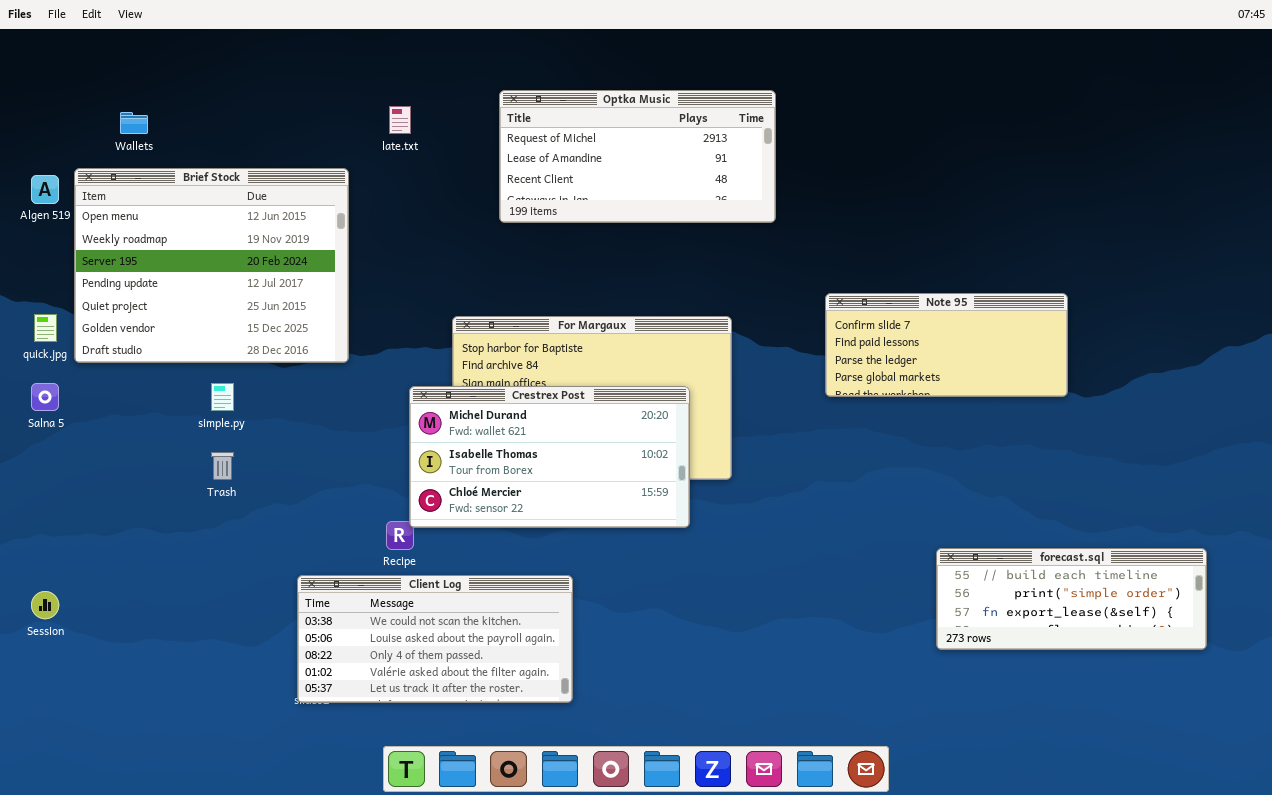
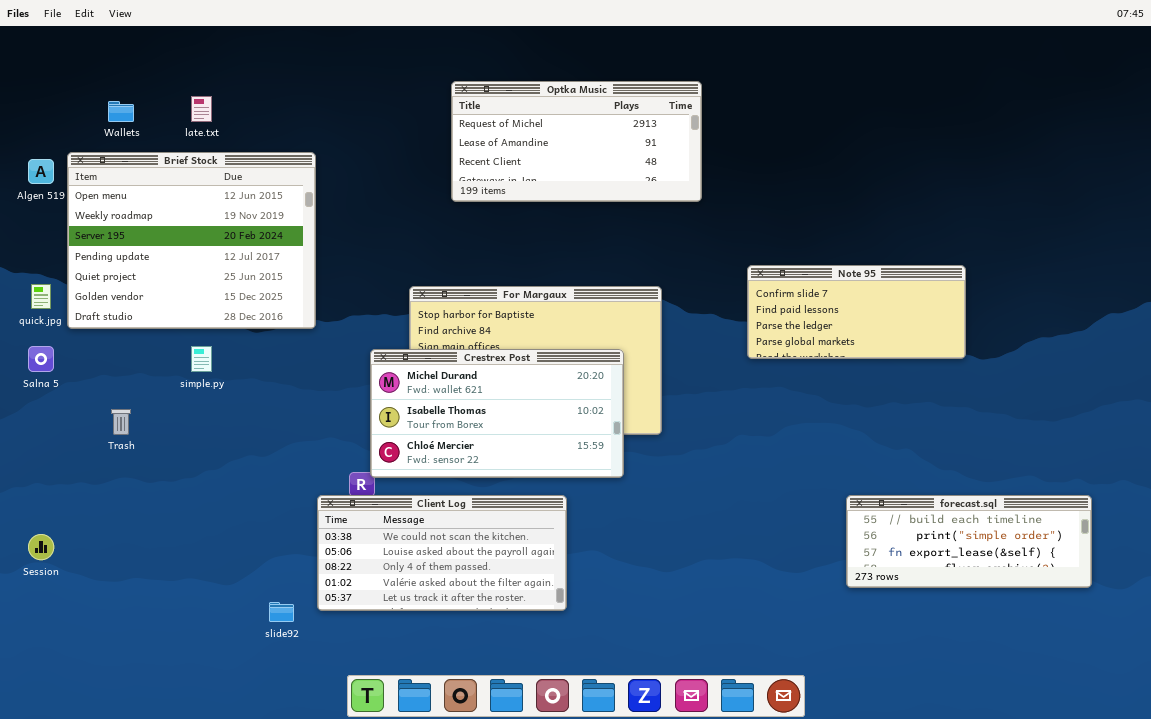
late.txt: [389,106,411,134] -> [191,96,212,122], moved
Trash: [211,452,234,480] -> [111,409,131,435], moved
Client Log: [297,575,573,703] -> [317,495,567,611], moved

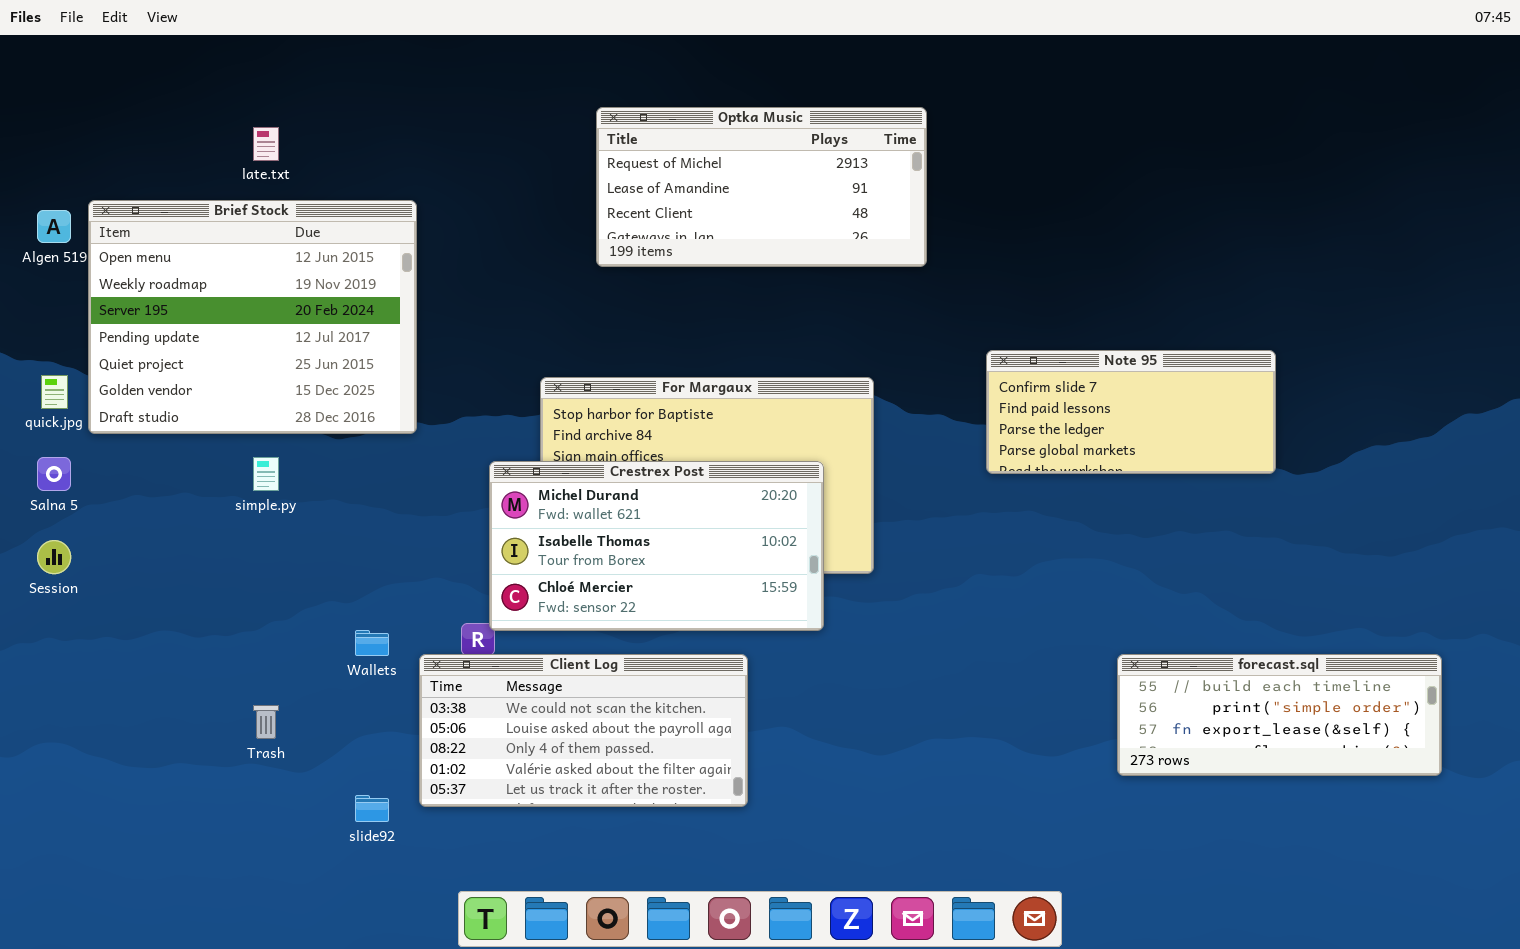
Wallets: [108,101,134,122] -> [355,630,389,656], moved
Trash: [111,409,131,435] -> [253,705,279,739], moved
Session: [28,534,54,560] -> [37,540,71,574], moved

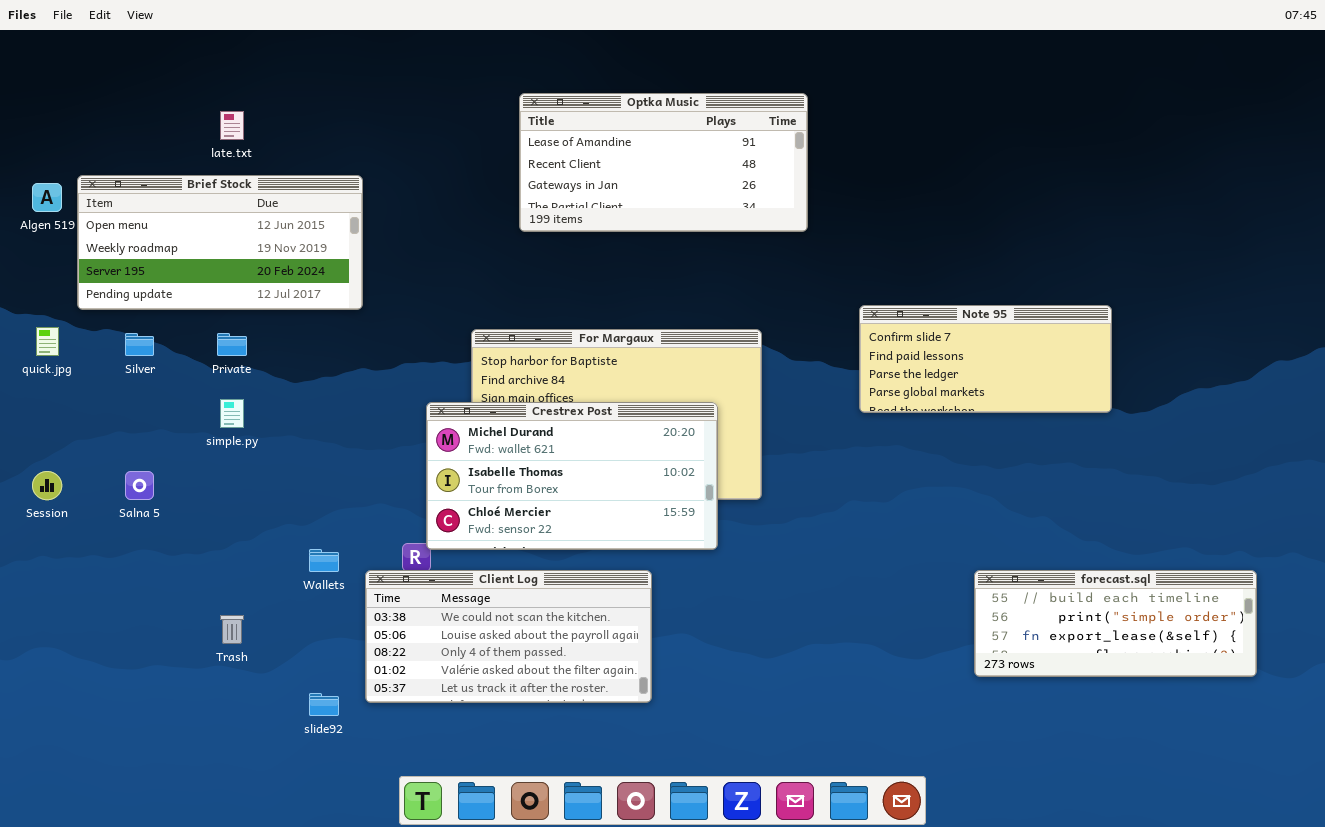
Optka Music: [596,107,927,267] -> [519,93,808,232], scrolled down 1 row
Brief Stock: [88,200,417,434] -> [77,175,363,310], resized
Salna 5: [37,457,71,491] -> [125,471,154,500], moved

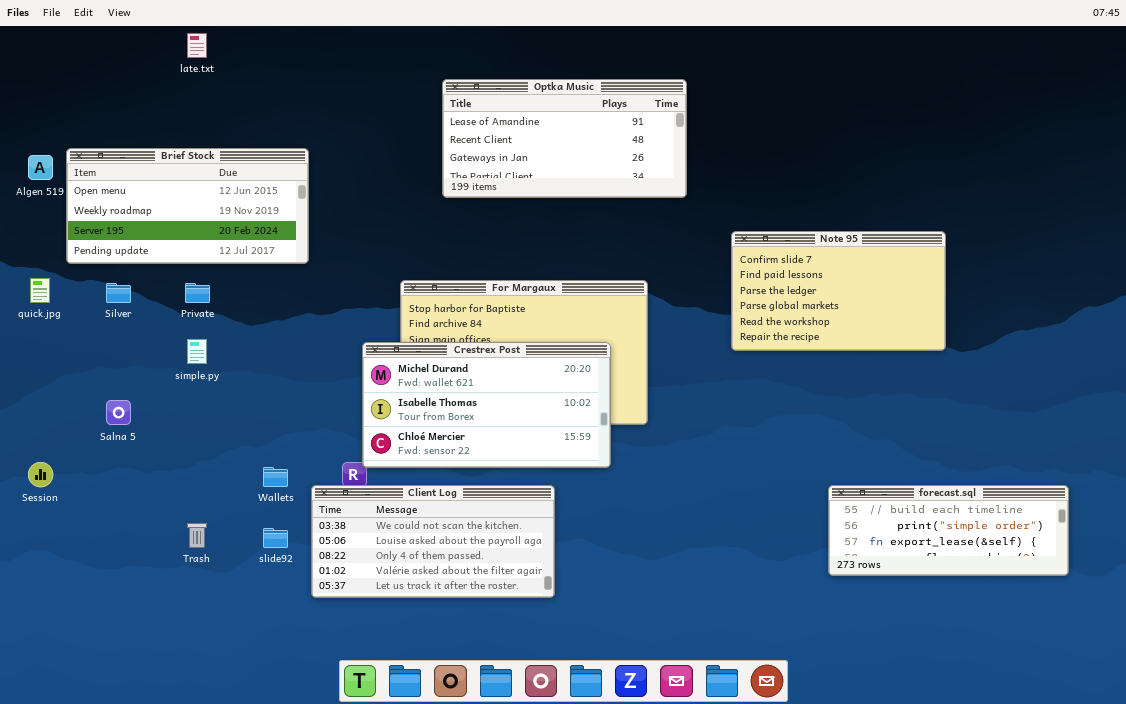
late.txt: [220,111,244,140] -> [187,33,207,58], moved
Note 95: [859,305,1112,413] -> [731,231,946,351], resized
Session: [32,471,62,500] -> [28,462,53,487], moved
slide92: [309,693,339,716] -> [263,528,288,548], moved

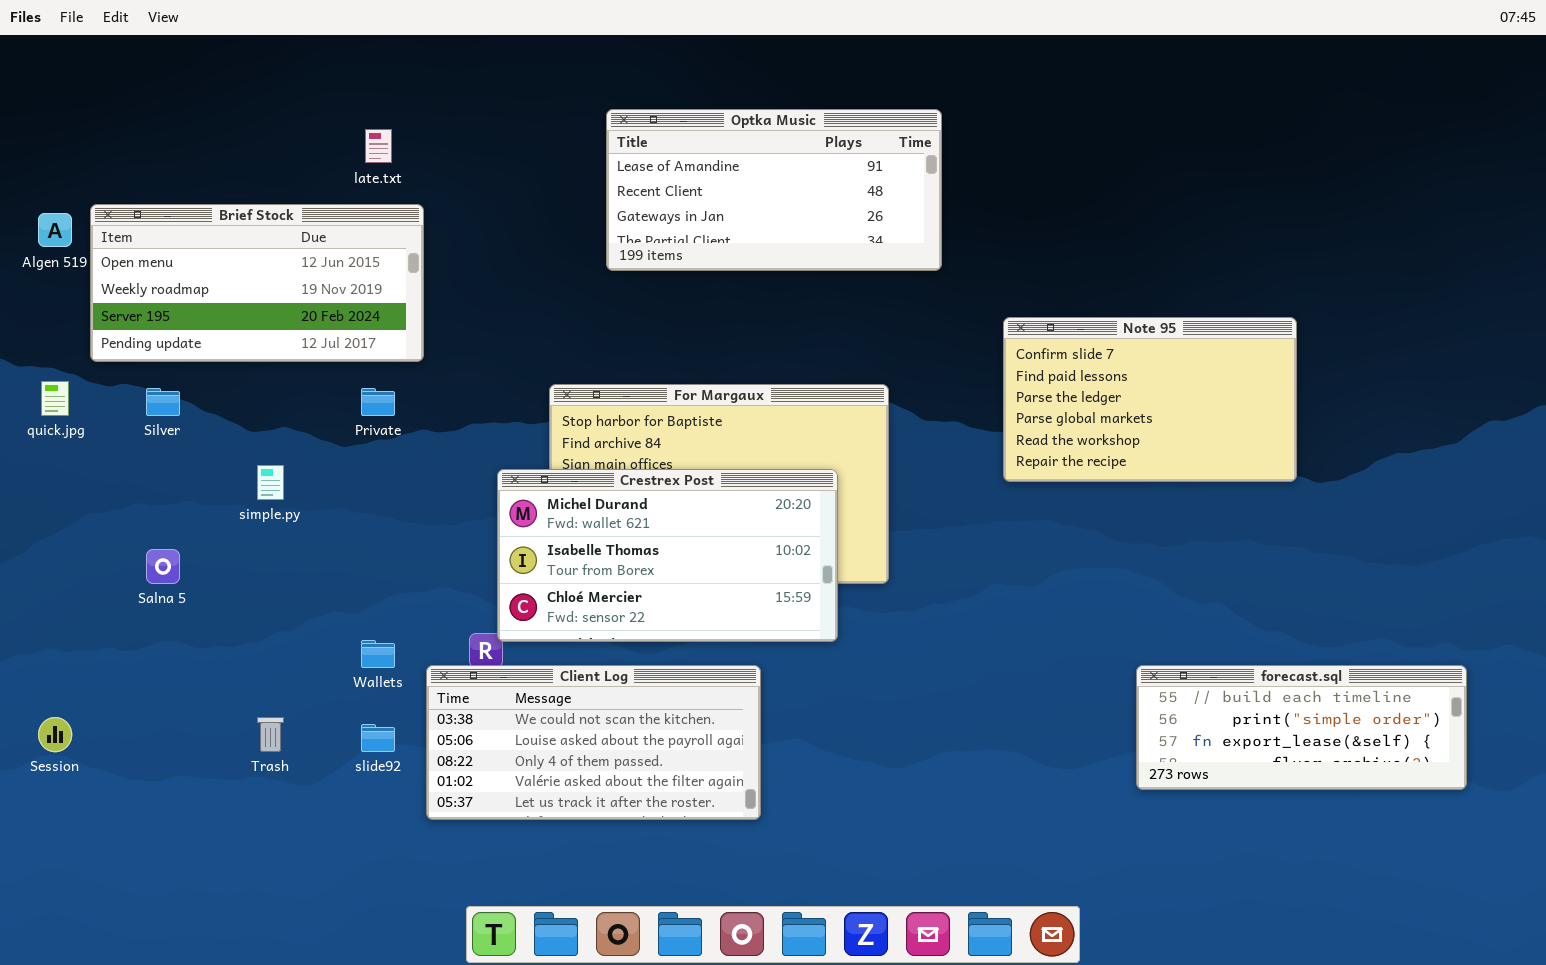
late.txt: [187,33,207,58] -> [365,129,392,163], moved
Private: [185,283,210,303] -> [361,388,395,416], moved
Session: [28,462,53,487] -> [38,717,72,752], moved

